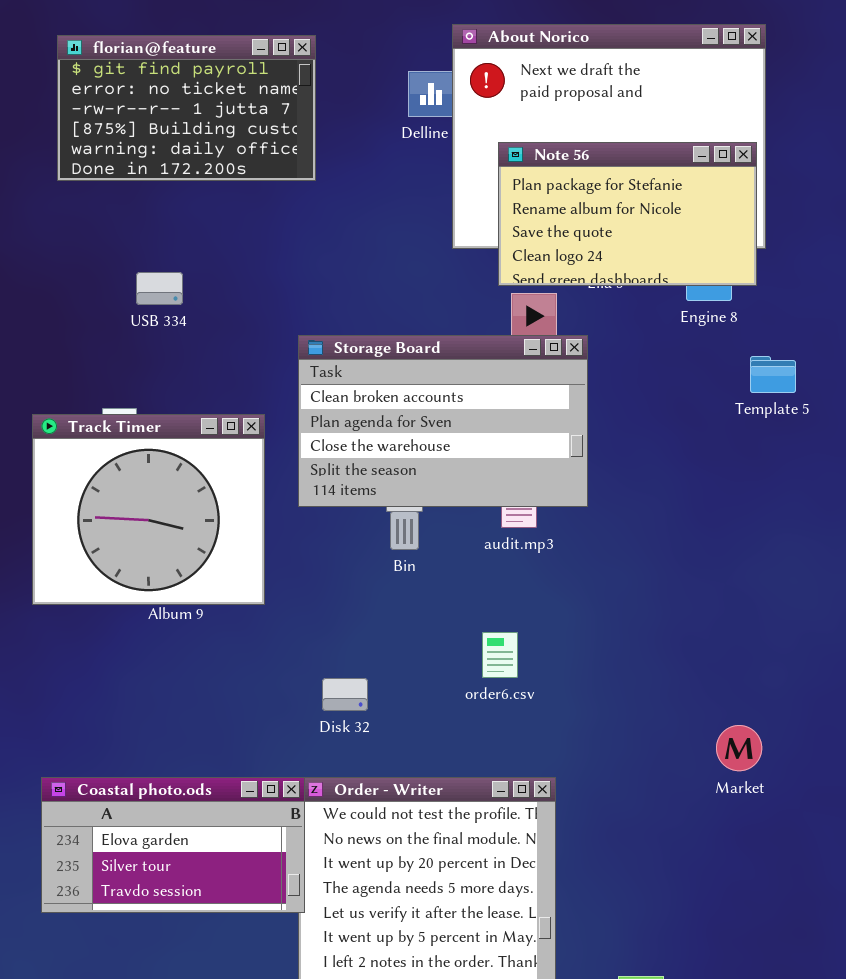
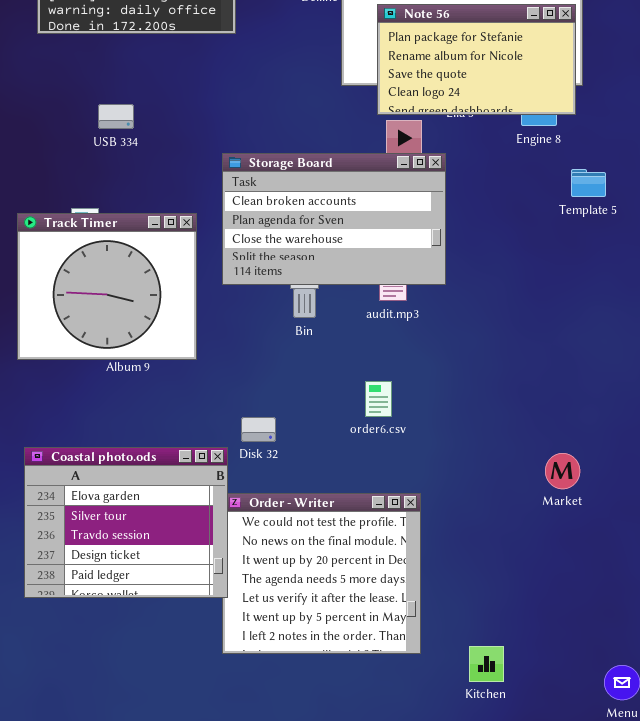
Coastal photo.ods: [41,777,305,913] -> [24,447,228,598], resized

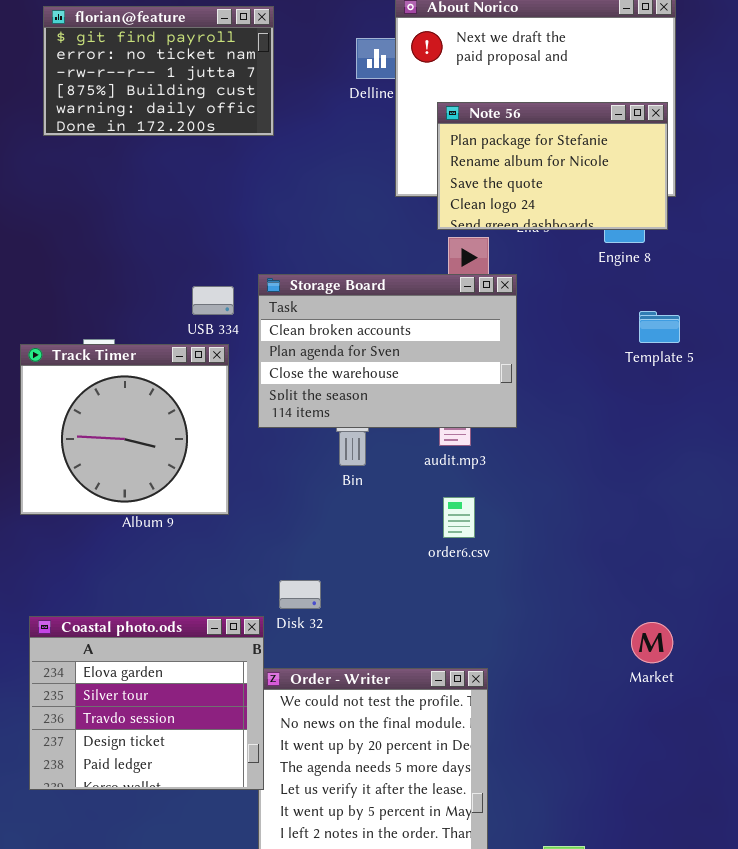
USB 334: [98,104,134,129] -> [192,286,234,315], moved
Template 5: [571,169,606,197] -> [639,311,680,343], moved
order6.csv: [365,381,392,417] -> [443,497,475,538], moved

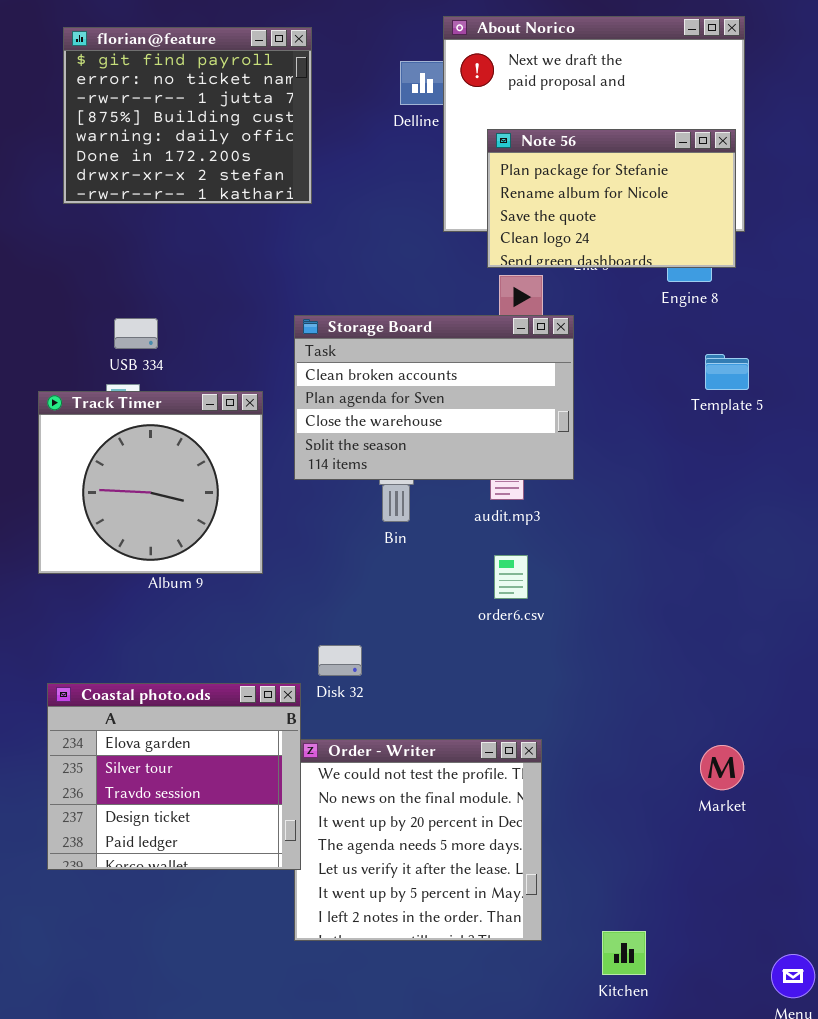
florian@feature: [43,6,274,136] -> [63,27,312,204], resized
USB 334: [192,286,234,315] -> [114,318,158,349], moved
Market: [631,622,673,663] -> [700,745,744,790], moved

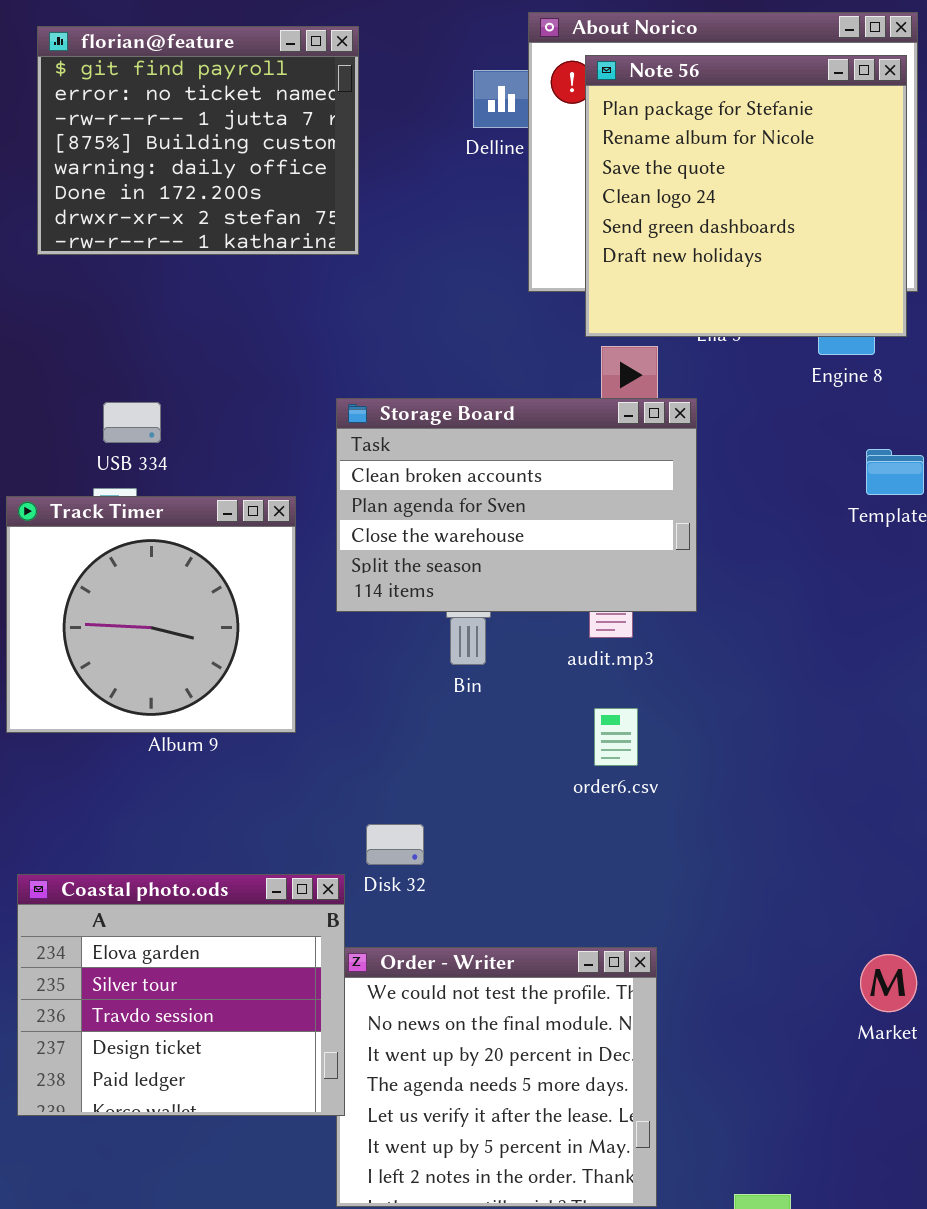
Note 56: [487,129,736,268] -> [585,55,907,337], resized

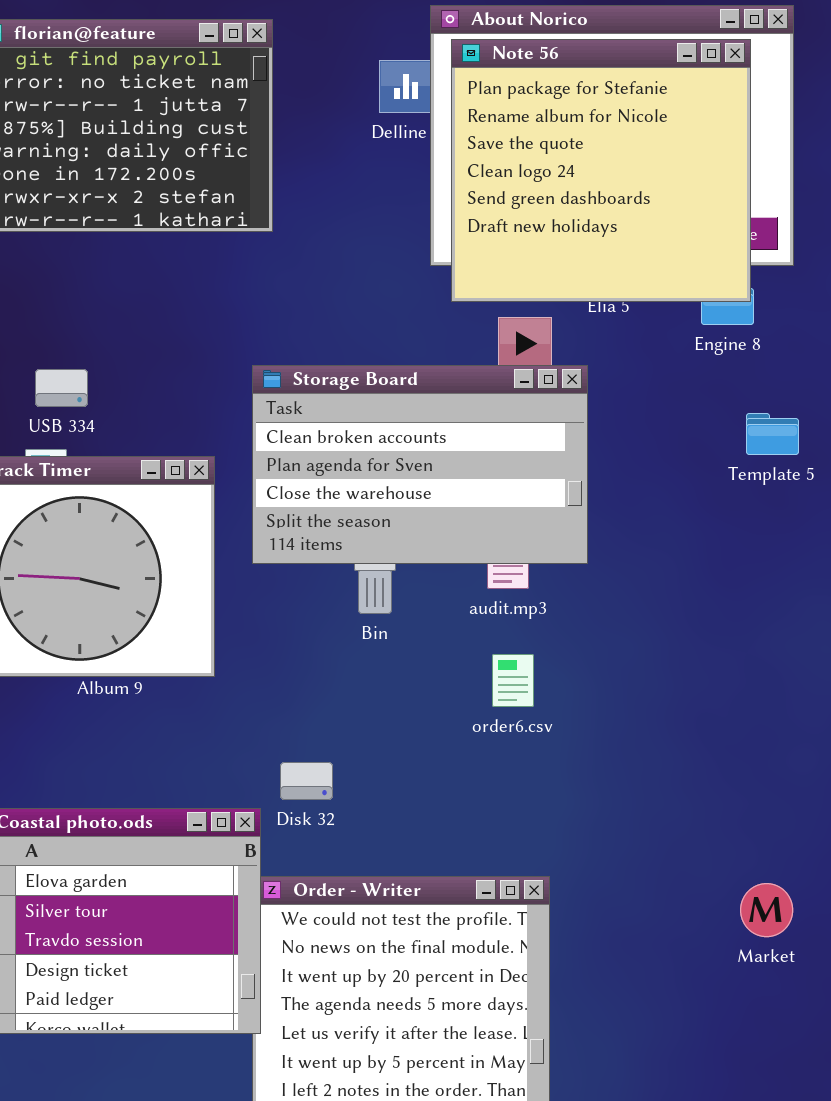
Note 56: [585,55,907,337] -> [451,39,751,302], moved

